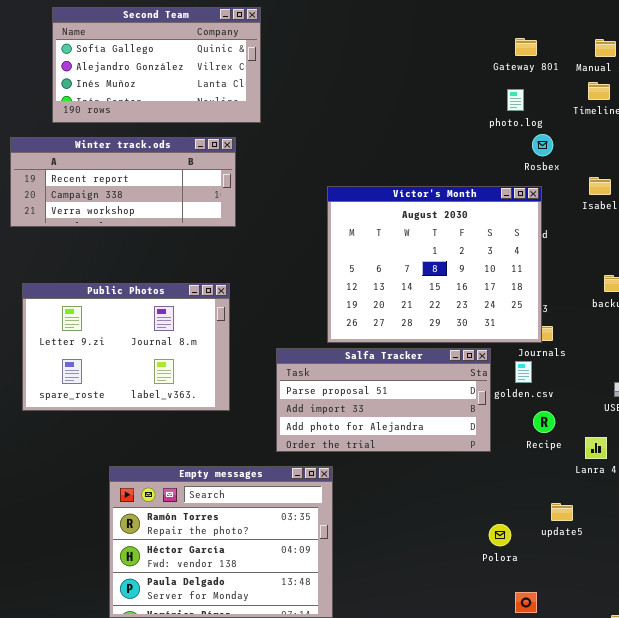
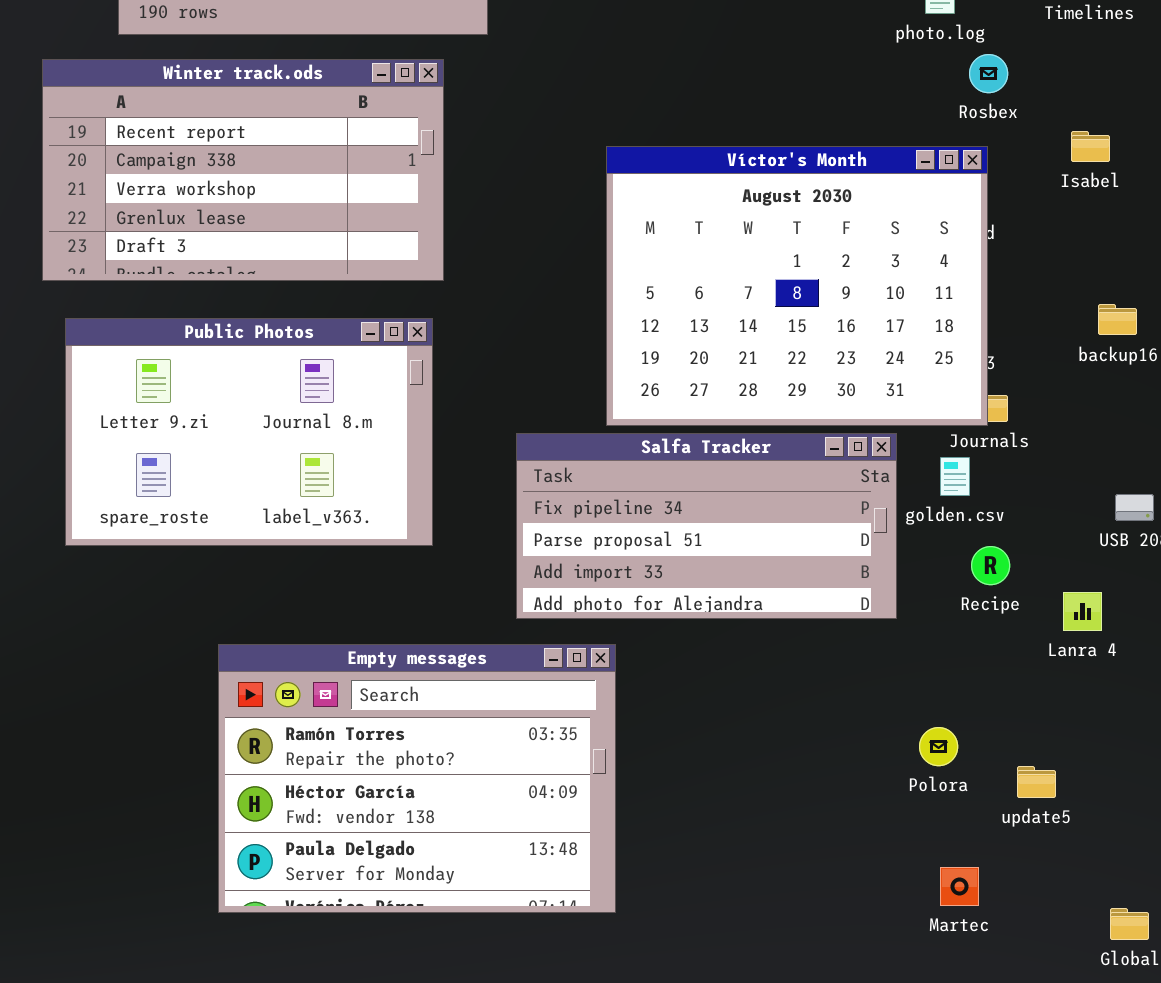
Winter track.ods: [10,137,236,227] -> [42,59,444,281], resized
Salfa Tracker: [276,348,491,452] -> [516,433,897,619], scrolled up 1 row
update5: [551,503,573,521] -> [1017,766,1056,798], moved
Polora: [489,524,511,546] -> [919,727,958,766], moved

